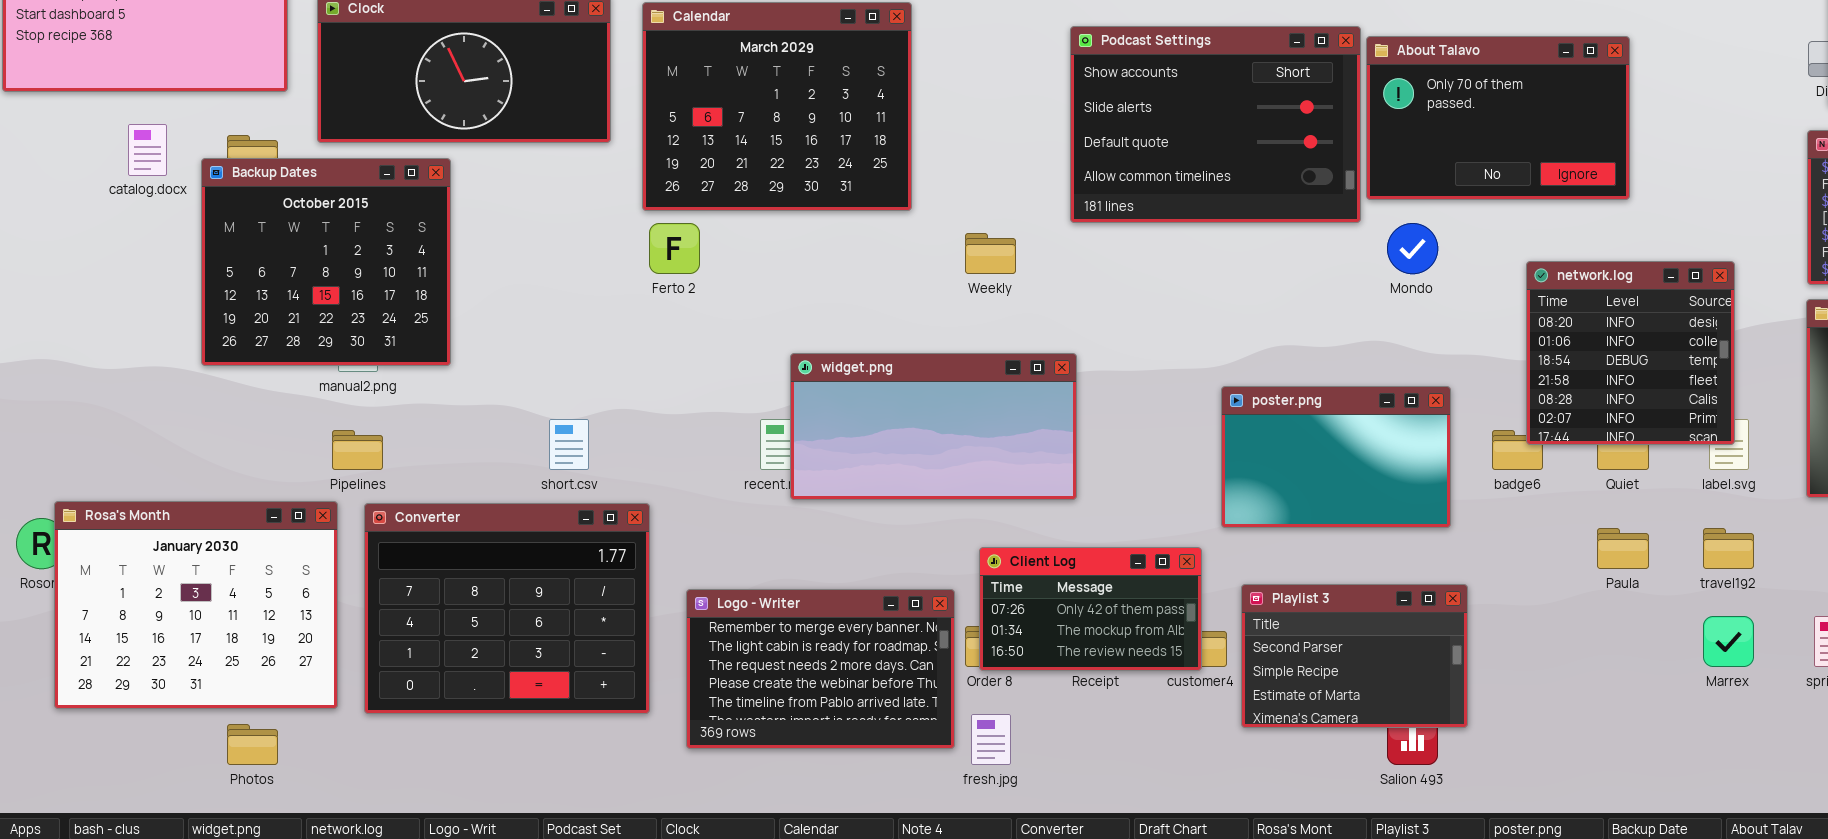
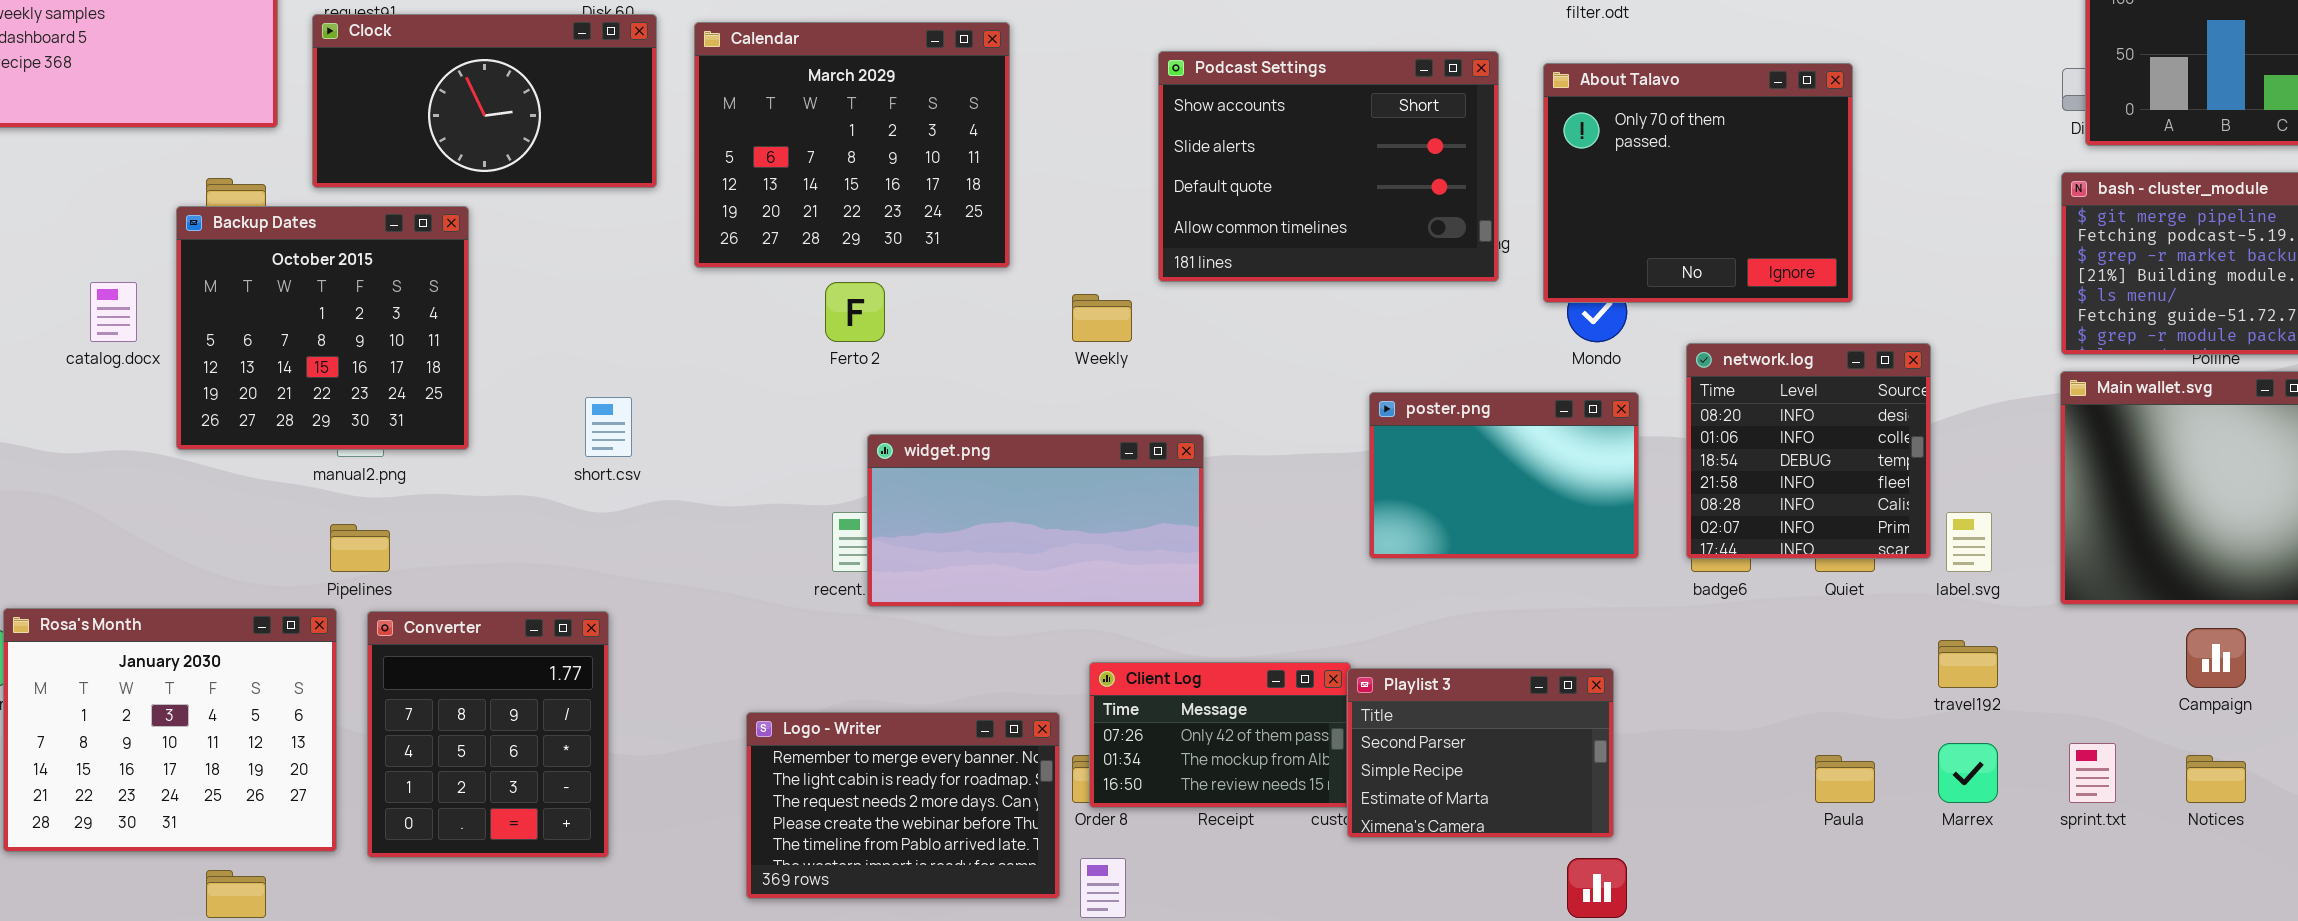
Podcast Settings: [1070,26,1361,223] -> [1158,51,1499,282], moved
About Talavo: [1366,36,1630,200] -> [1543,63,1853,303], resized
catalog.docx: [128,124,167,176] -> [90,282,137,342], moved
Ferto 2: [649,223,700,274] -> [825,282,885,342], moved
network.log: [1526,261,1735,445] -> [1686,343,1931,559], moved
poster.png: [1221,386,1451,528] -> [1369,392,1639,559], moved
short.csv: [549,419,589,470] -> [585,397,632,457], moved
Converter: [364,503,650,714] -> [367,611,609,858], resized
Paula: [1597,528,1649,569] -> [1815,755,1875,803], moved
Playlist 3: [1241,584,1468,728] -> [1347,668,1614,838], moved

